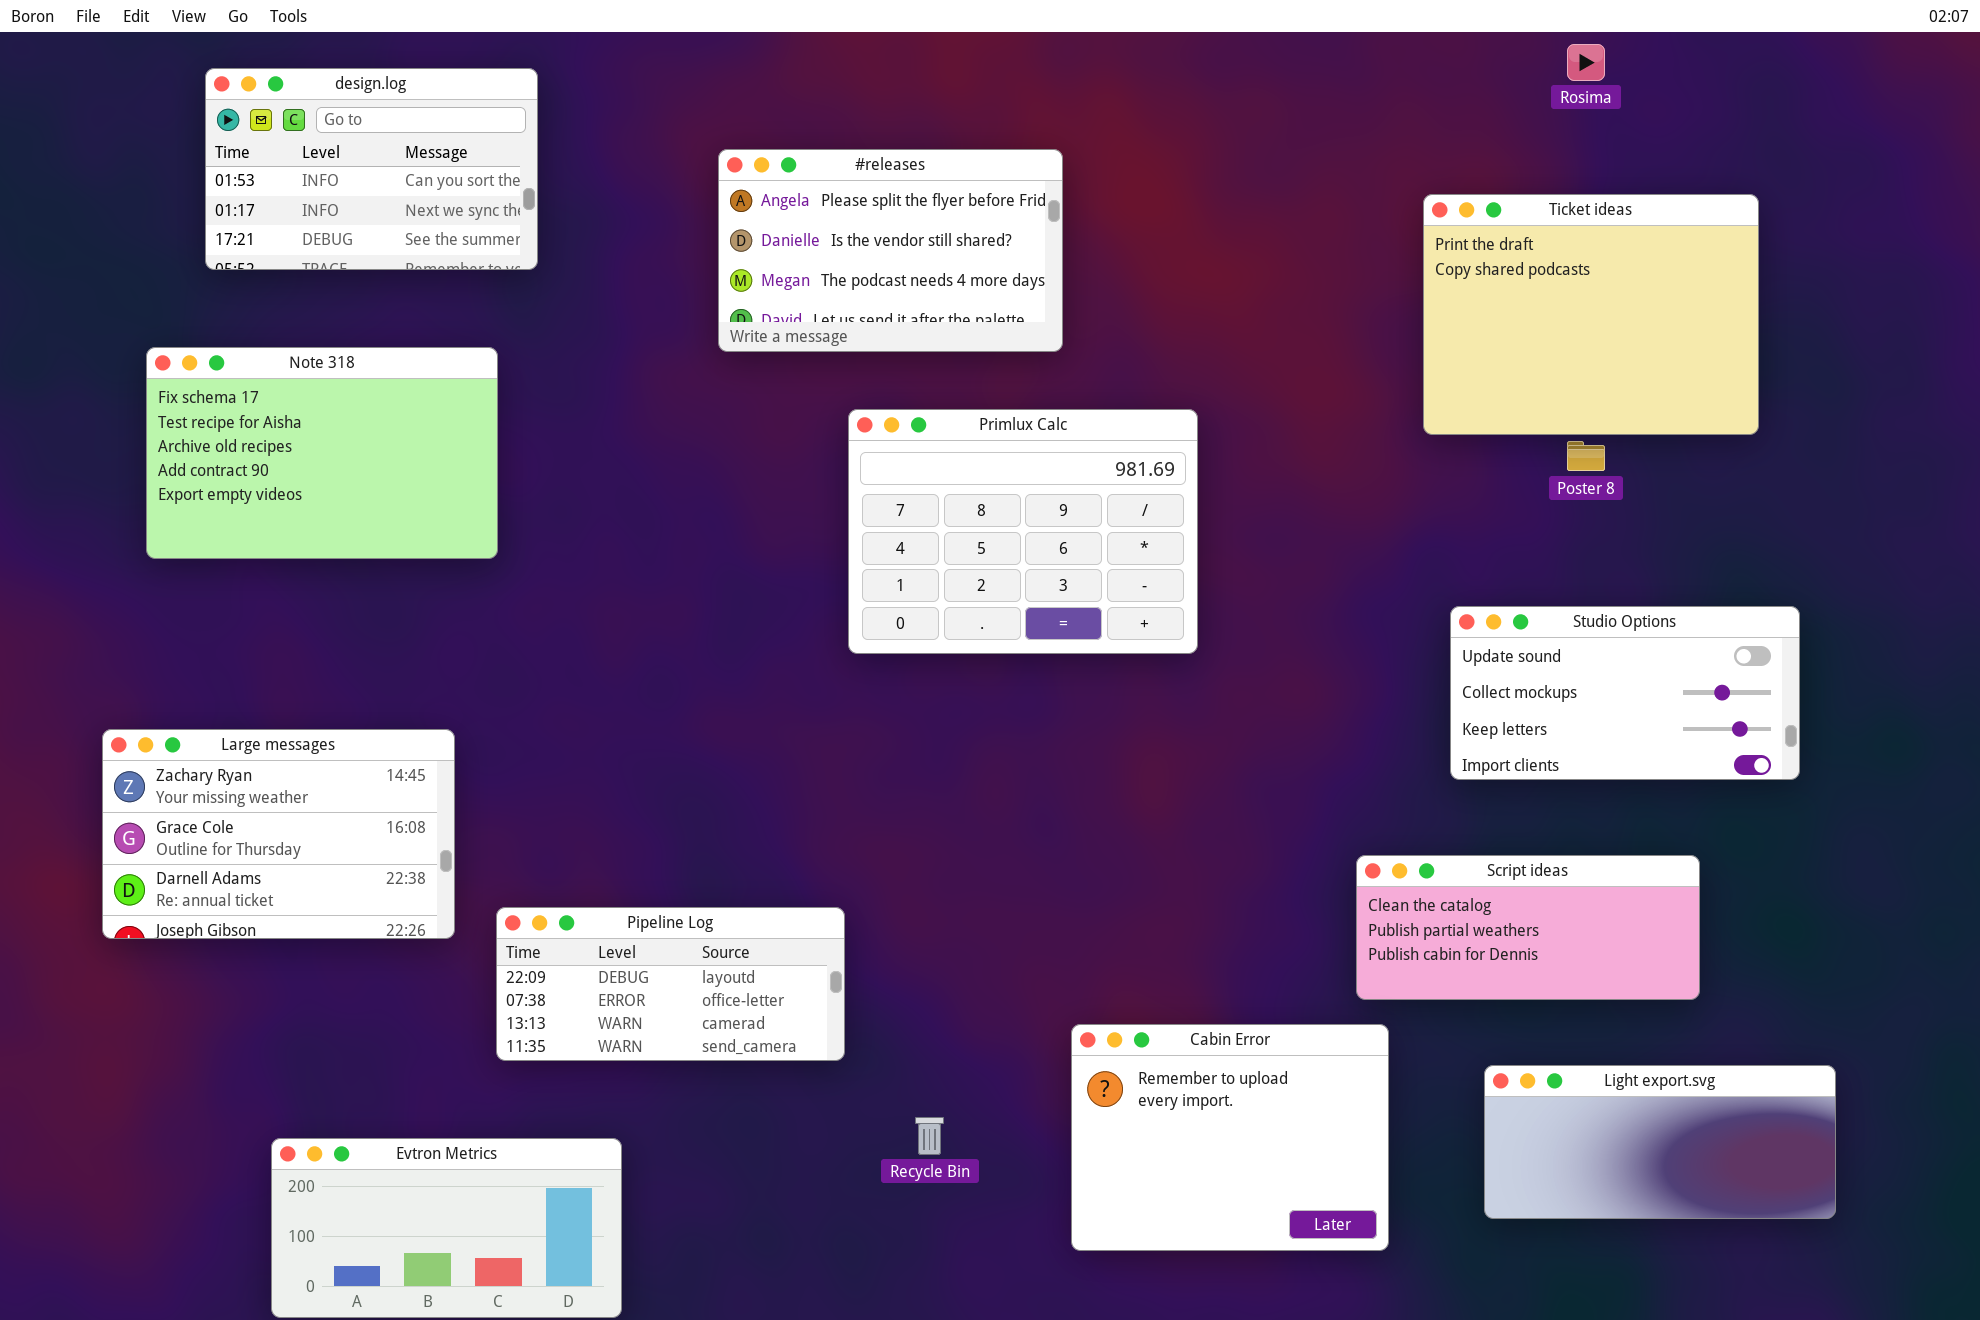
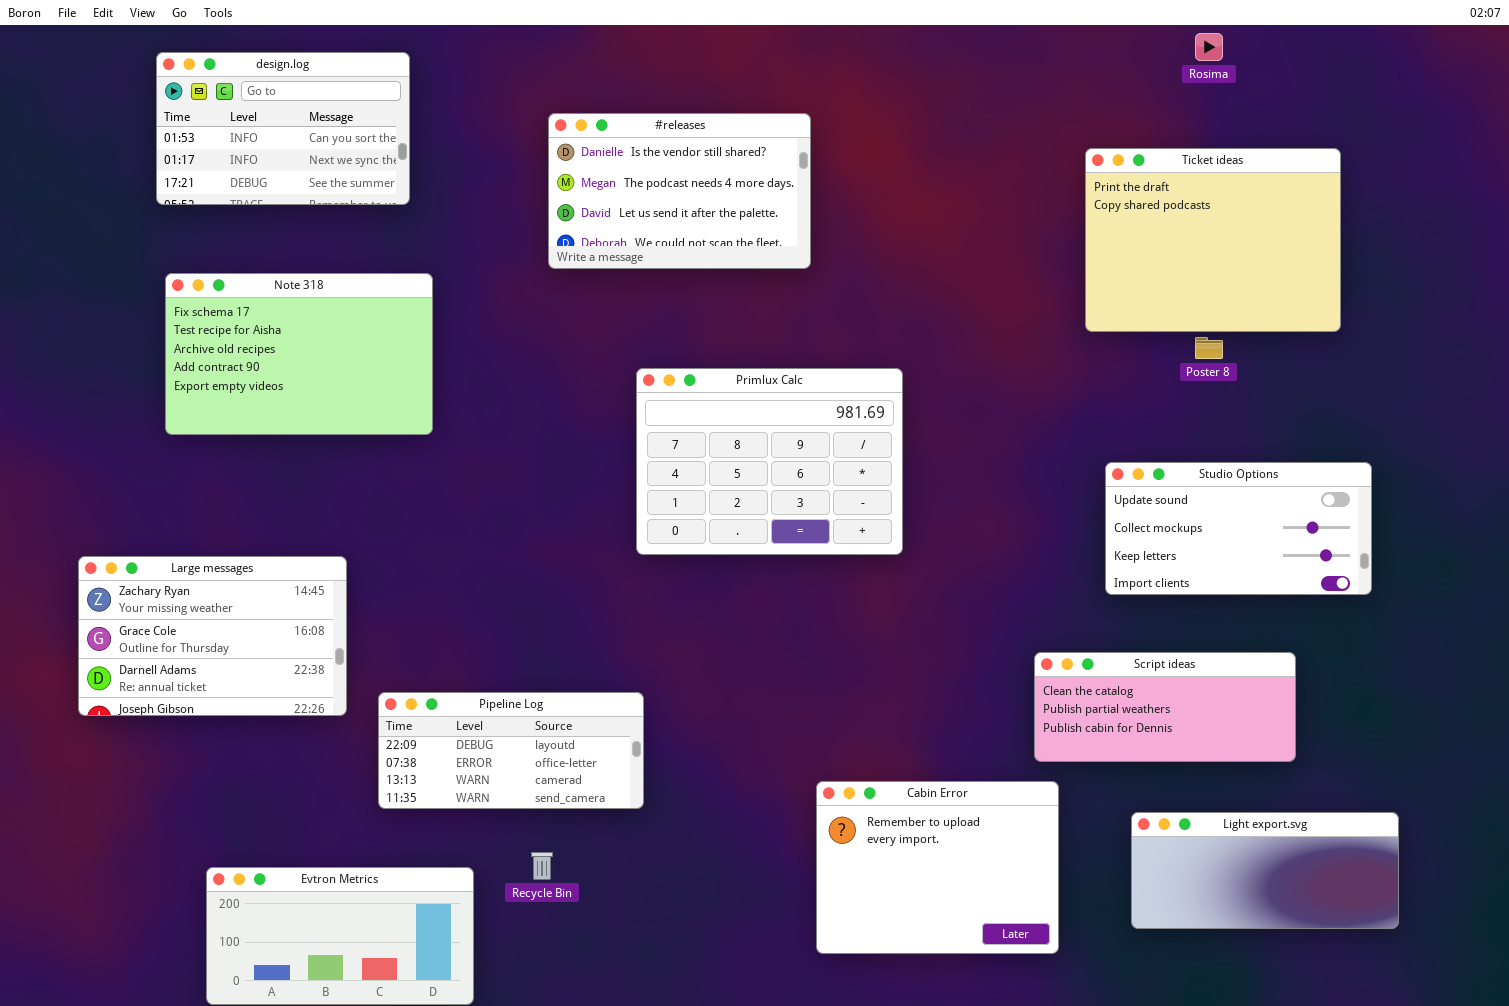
#releases: [718,149,1063,352] -> [548,113,811,269], scrolled down 1 row
Note 318: [146,347,498,559] -> [165,273,433,435], moved
Primlux Calc: [848,409,1198,654] -> [636,368,903,555], moved
Recycle Bin: [915,1117,944,1155] -> [531,852,553,880], moved

